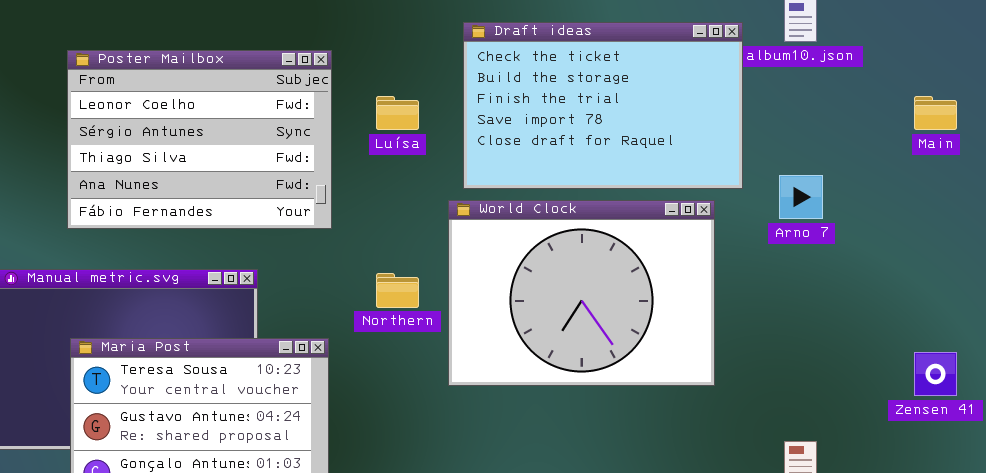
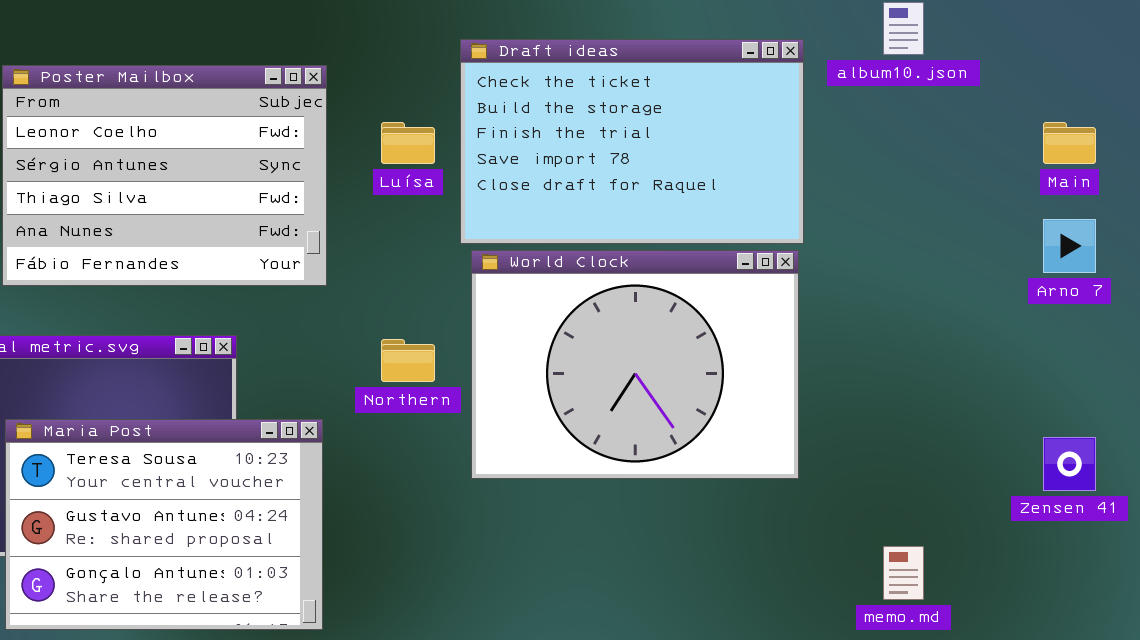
Draft ideas: [463,22,743,189] -> [460,39,804,244], moved
Arno 7: [779,175,823,219] -> [1043,219,1096,273], moved

